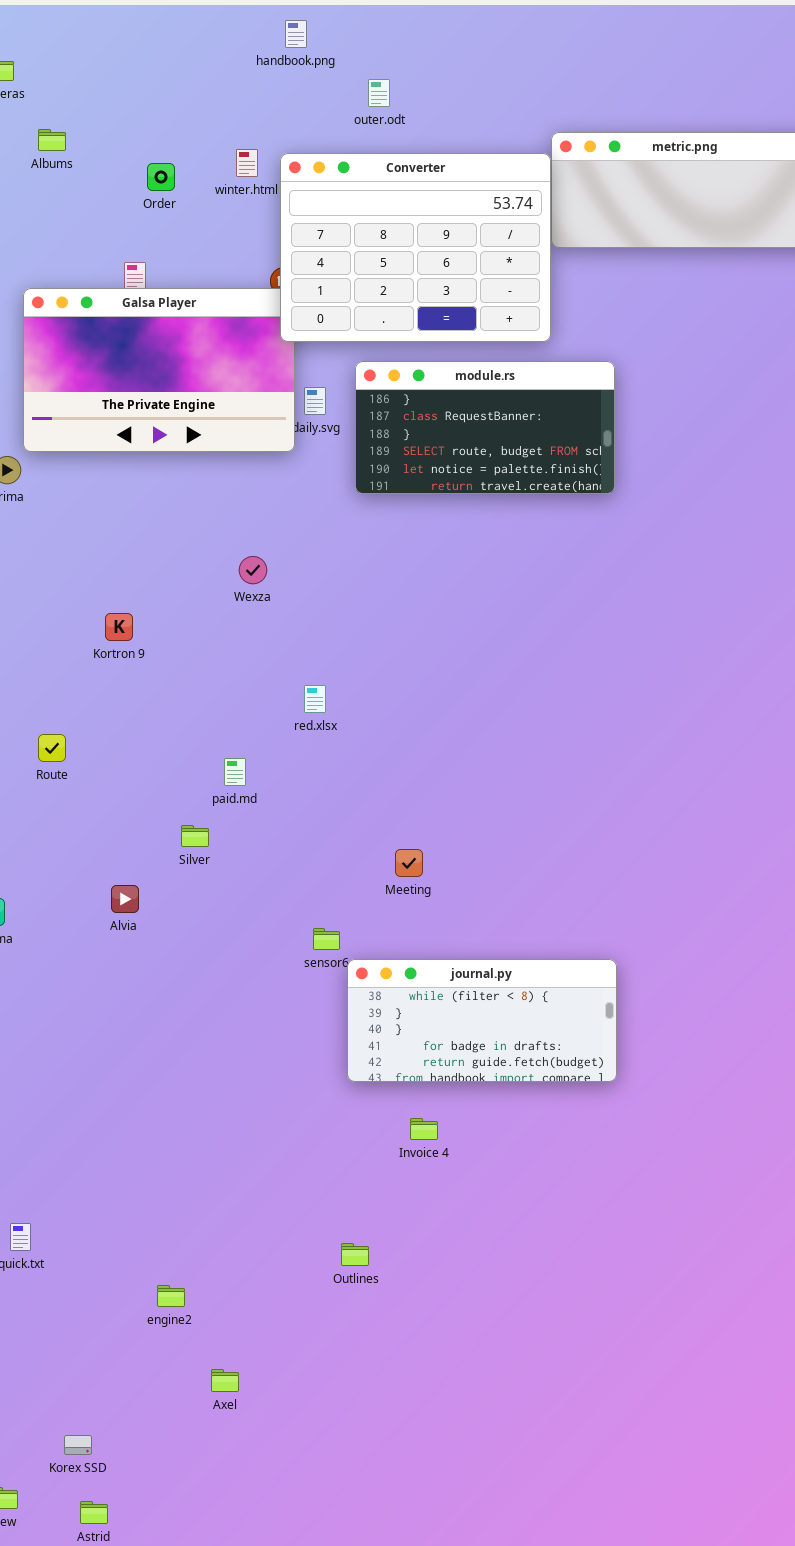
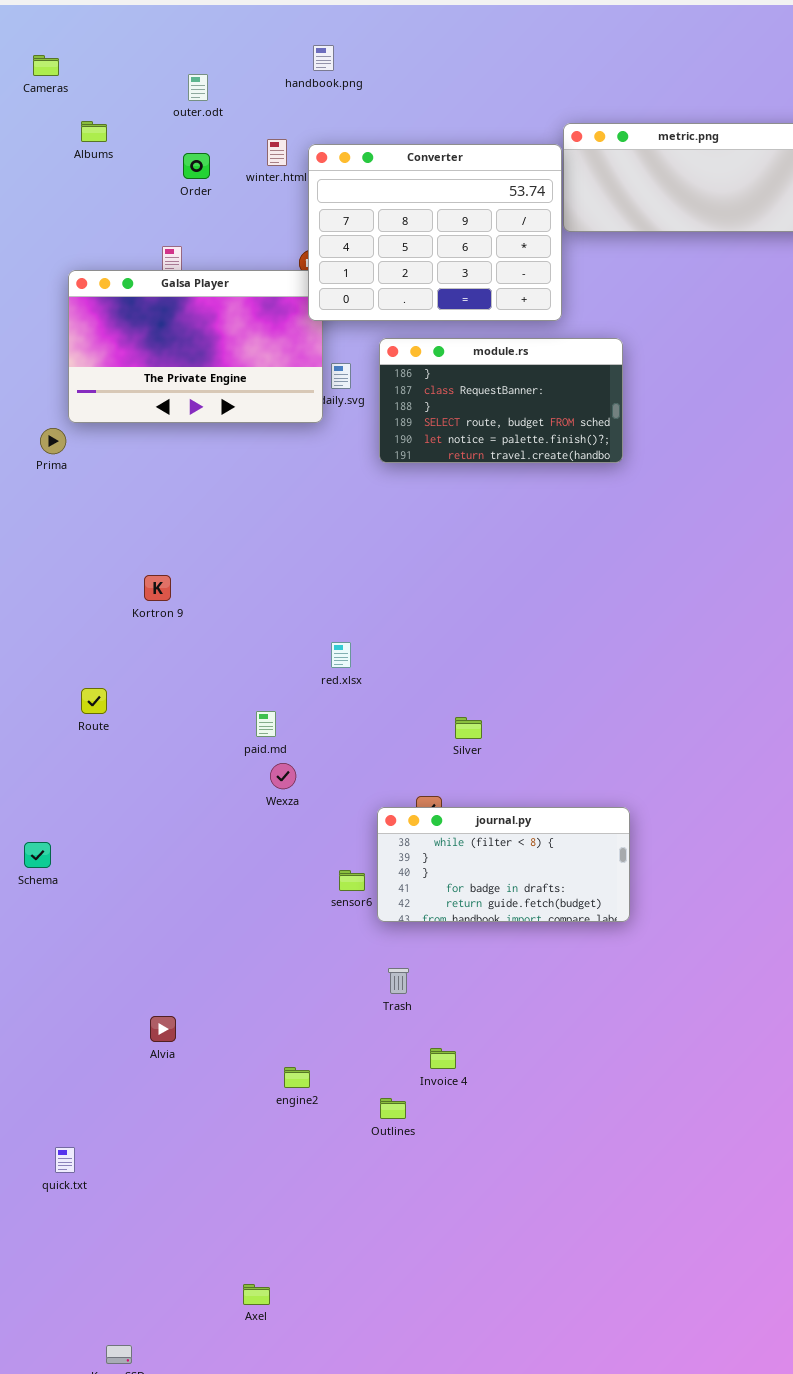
handbook.png: [285,20,307,48] -> [313,45,334,71], moved
outer.odt: [368,79,390,107] -> [188,74,208,101], moved
Wexza: [239,556,267,584] -> [270,763,296,789], moved
Silver: [181,825,209,847] -> [455,717,482,739], moved
Alvia: [111,885,139,913] -> [150,1016,176,1042], moved
journal.py: [347,959,617,1082] -> [377,807,630,922], moved
Outlines: [341,1243,369,1266] -> [380,1098,406,1119], moved
engine2: [157,1285,185,1307] -> [284,1067,310,1088], moved

